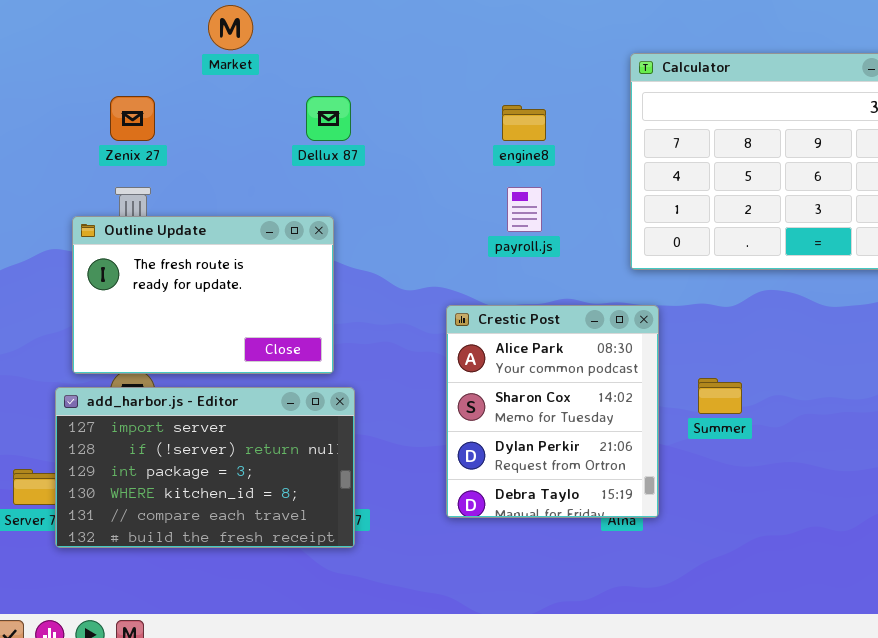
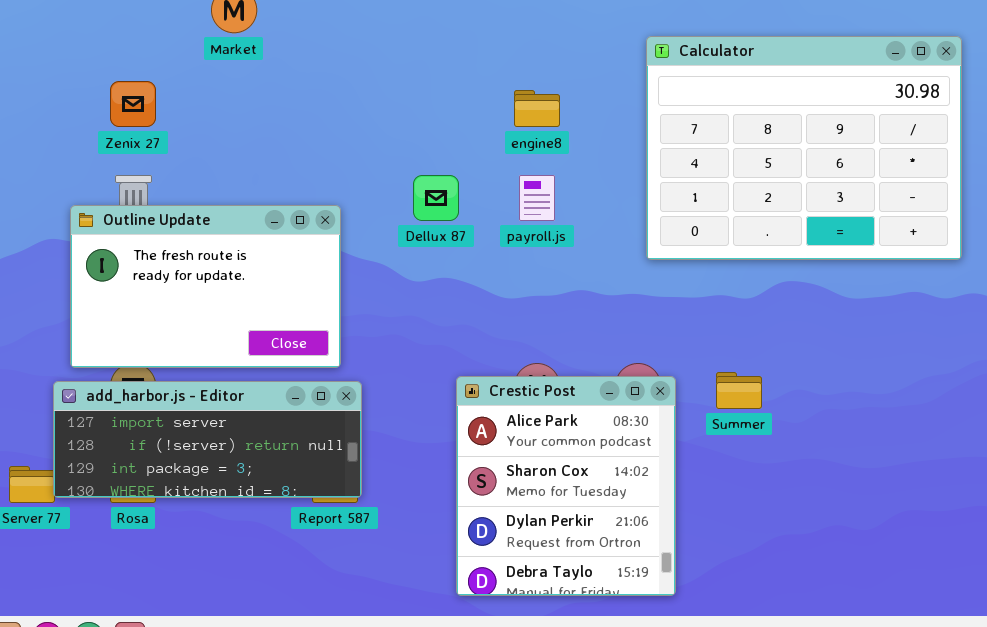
Dellux 87: [306,96,351,141] -> [413,175,459,221], moved
Crestic Post: [446,305,659,518] -> [456,376,676,596], moved
add_harbor.js - Editor: [55,387,355,548] -> [53,381,362,498], resized

